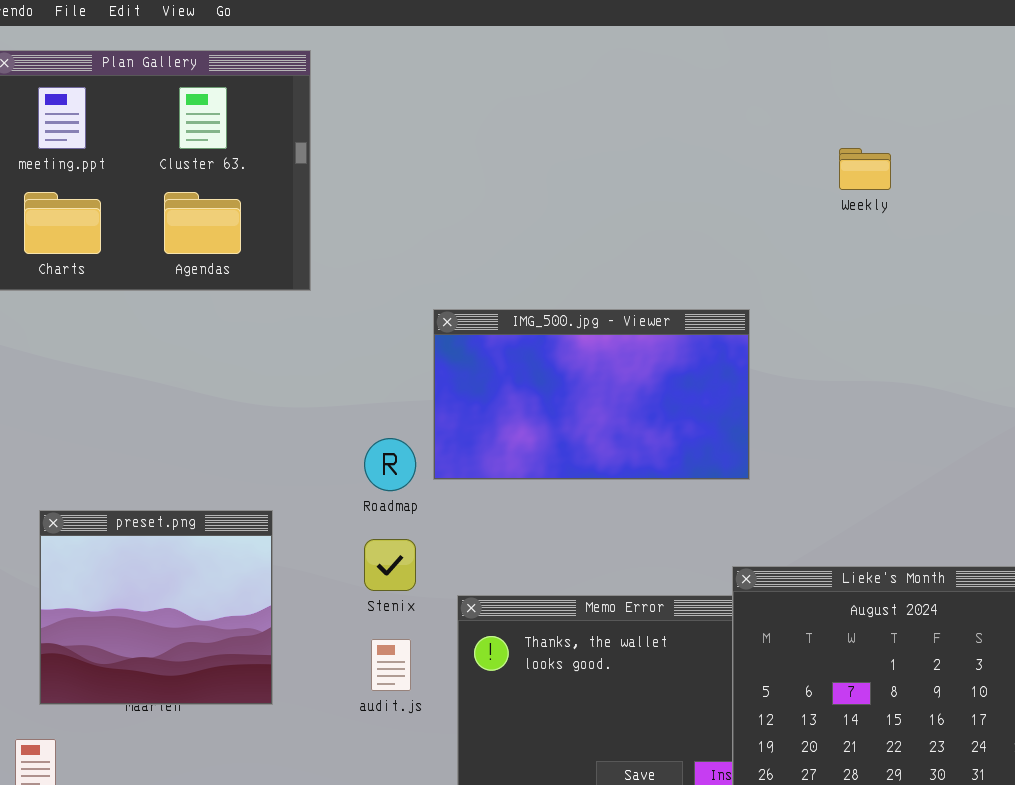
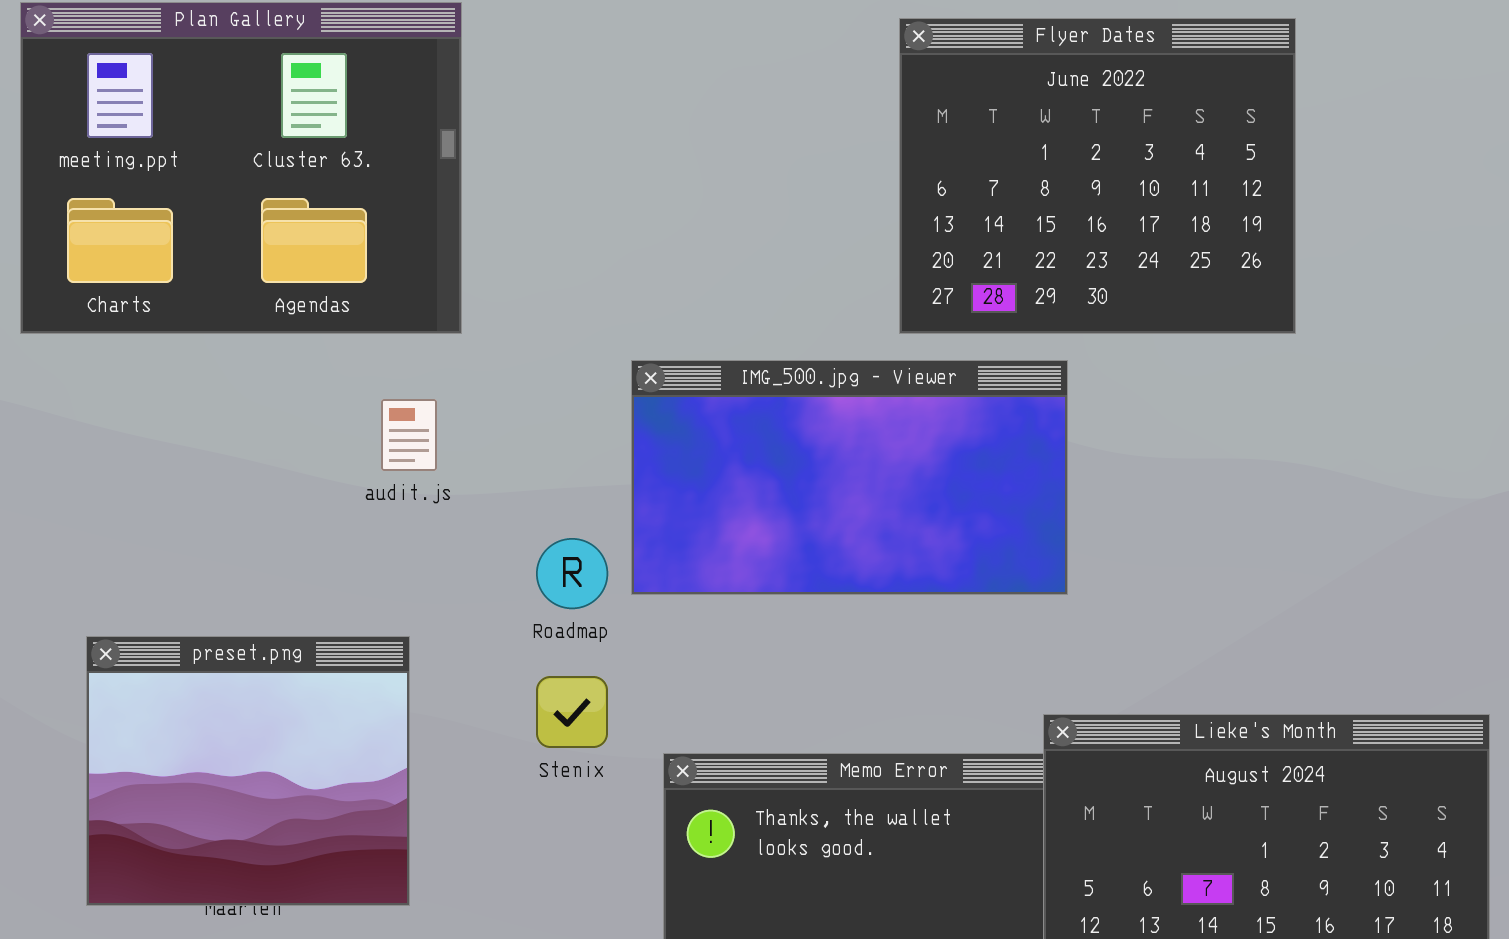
Flyer Dates: none -> [899,18,1296,334], opened
audit.js: [371,639,411,691] -> [381,399,437,471], moved

